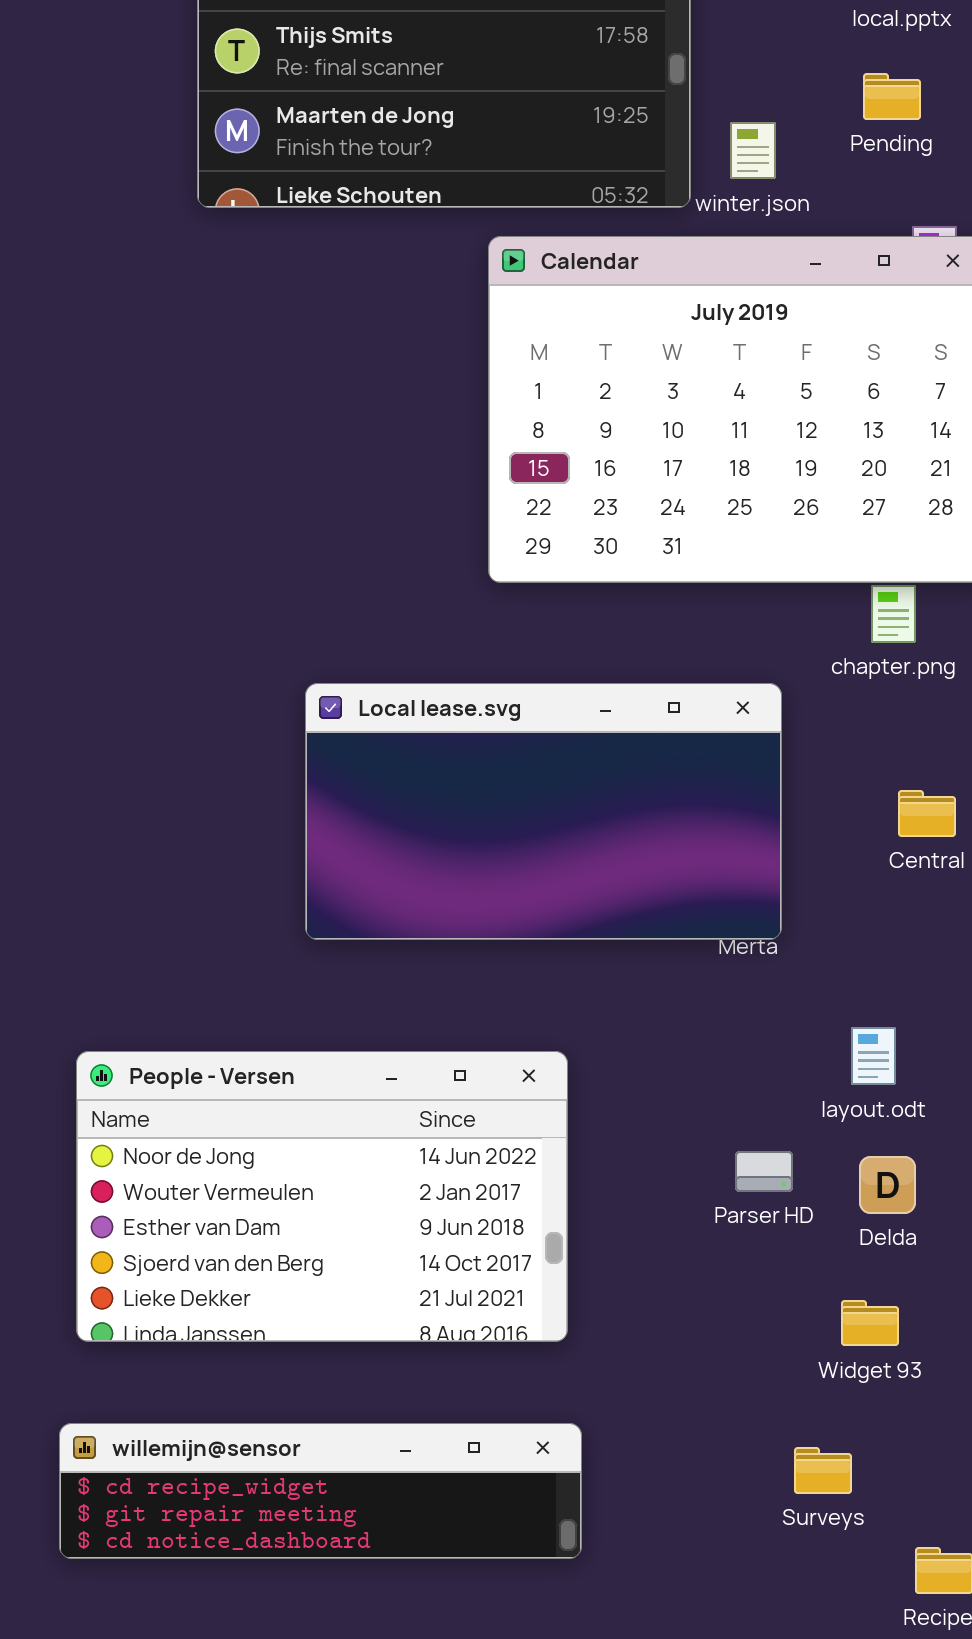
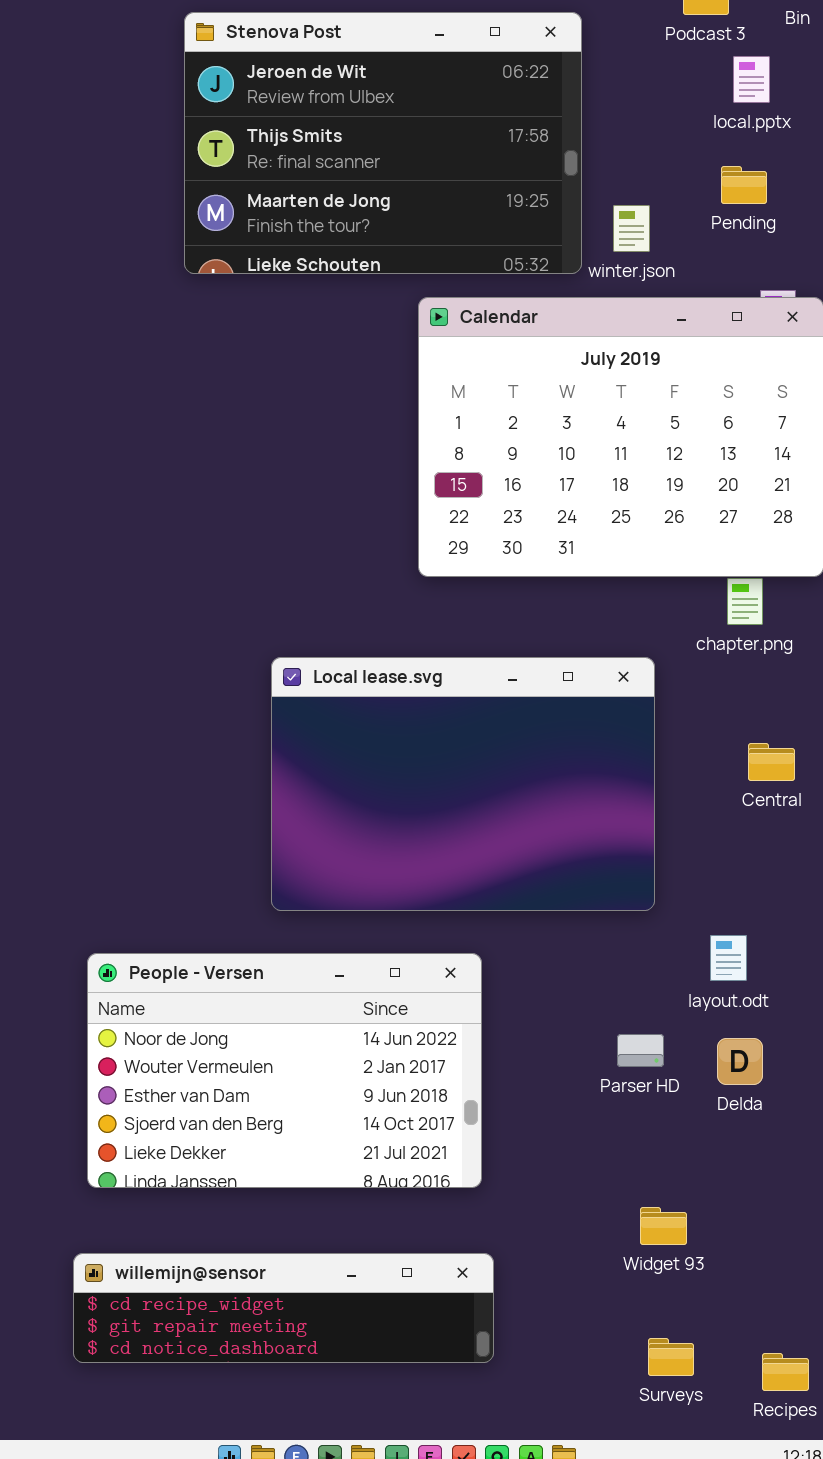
Local lease.svg: [305,683,782,940] -> [271,657,655,911], resized
Widget 93: [841,1300,899,1346] -> [640,1207,687,1245], moved
Surveys: [794,1447,852,1494] -> [648,1338,694,1376], moved

